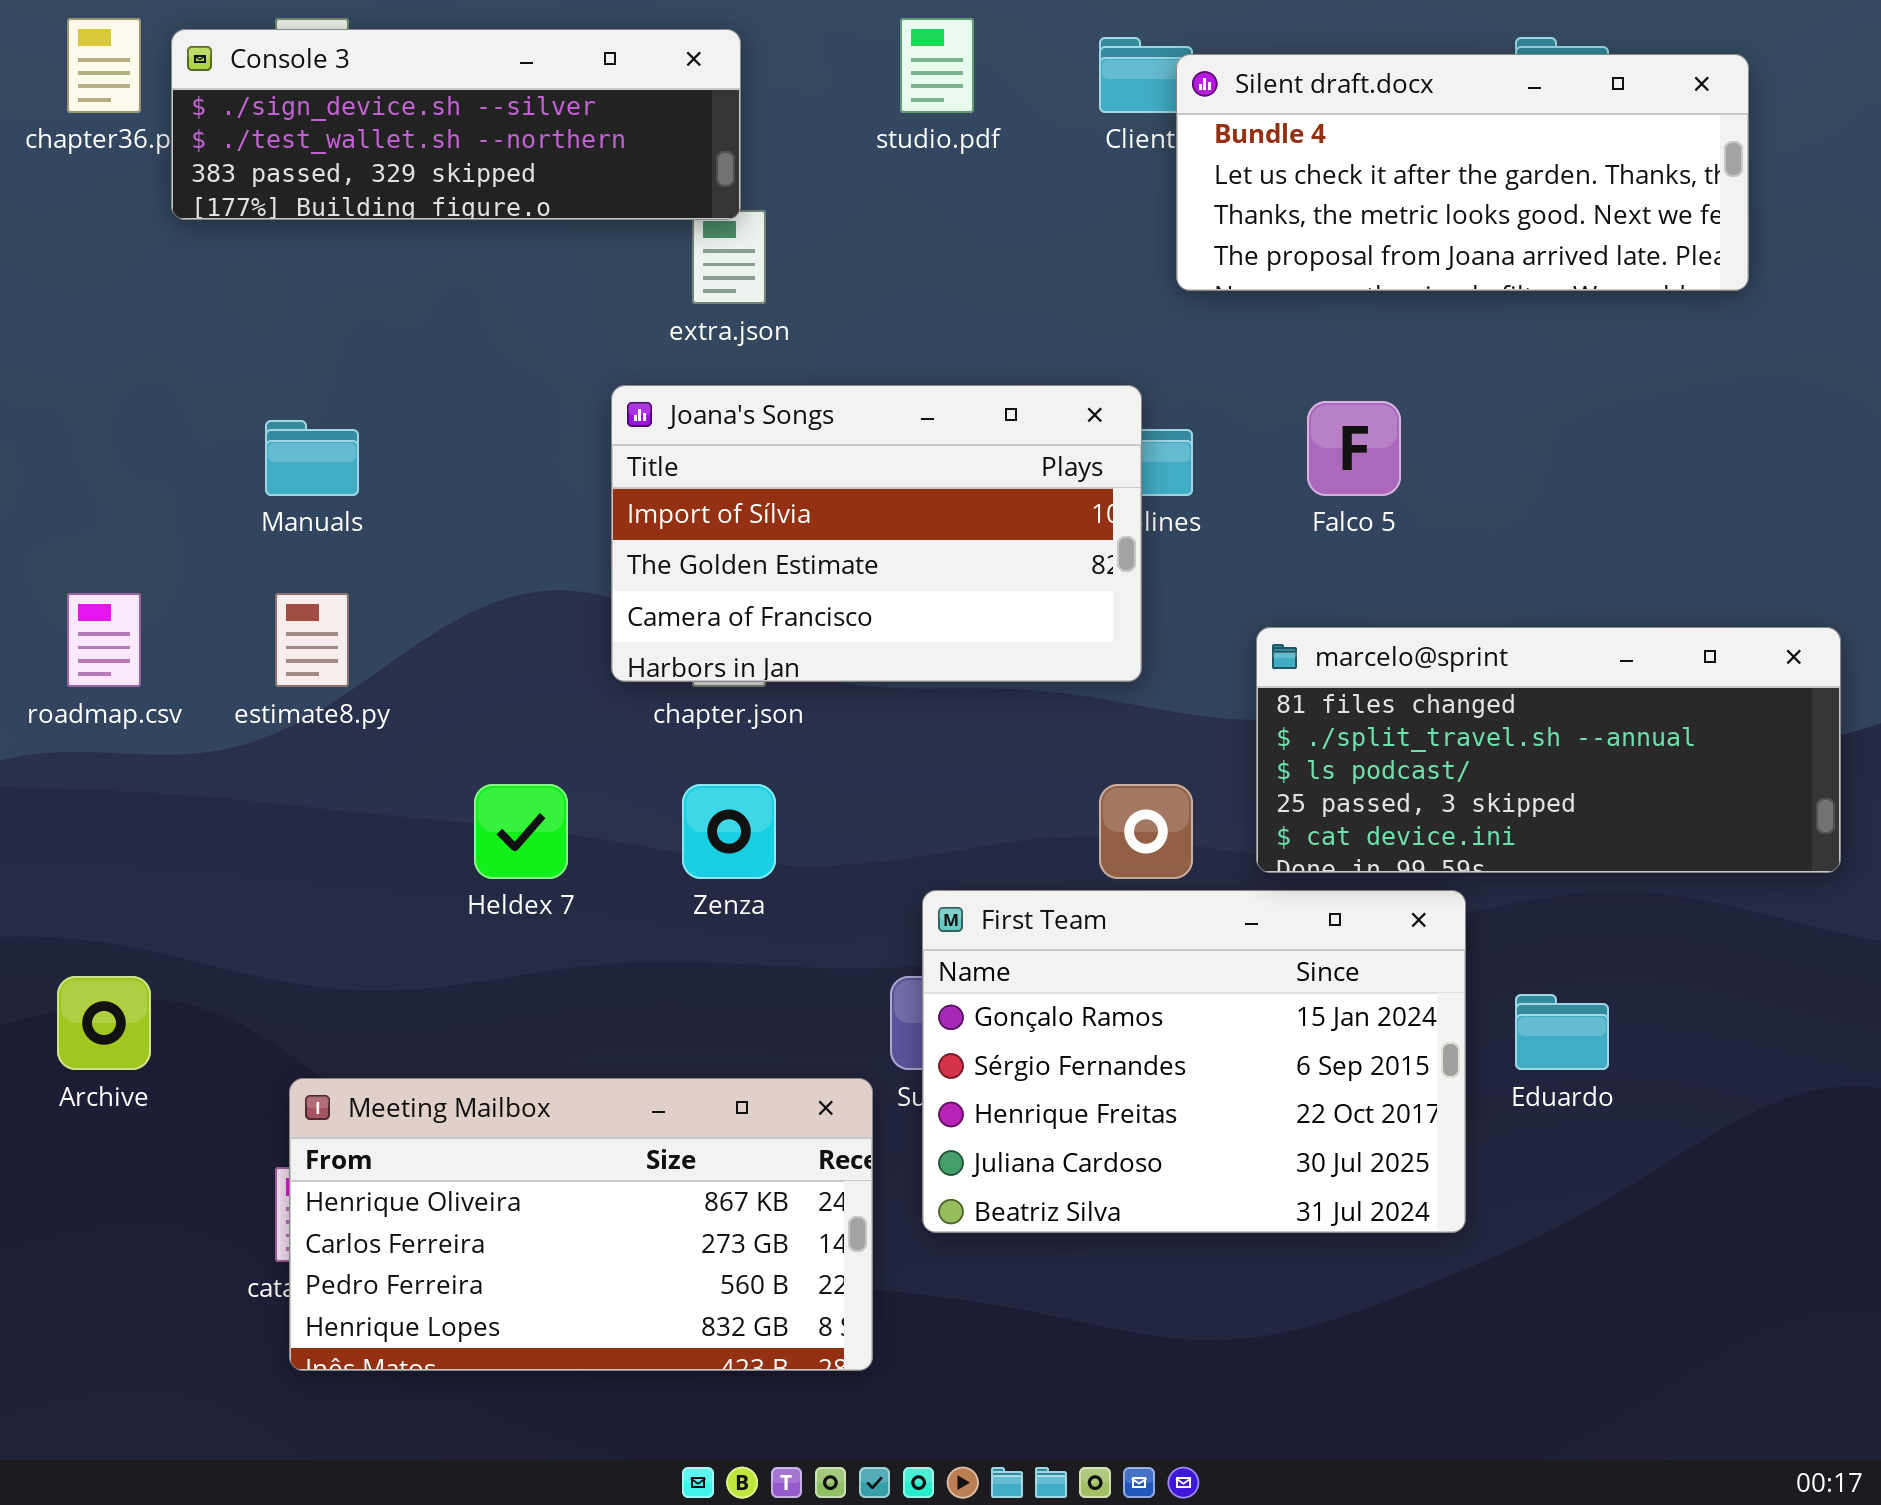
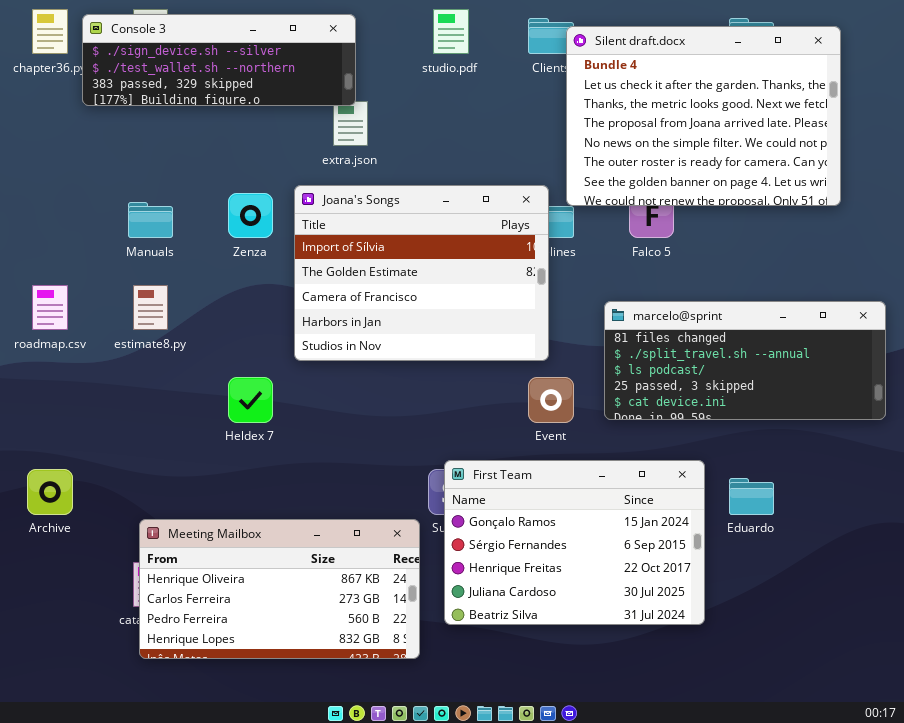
Silent draft.docx: [1176,54,1749,291] -> [566,26,841,206], resized
Joana's Songs: [611,385,1142,682] -> [294,185,549,361], resized
Zenza: [682,784,776,879] -> [228,193,273,238], moved
First Team: [922,890,1466,1233] -> [444,460,705,625], moved

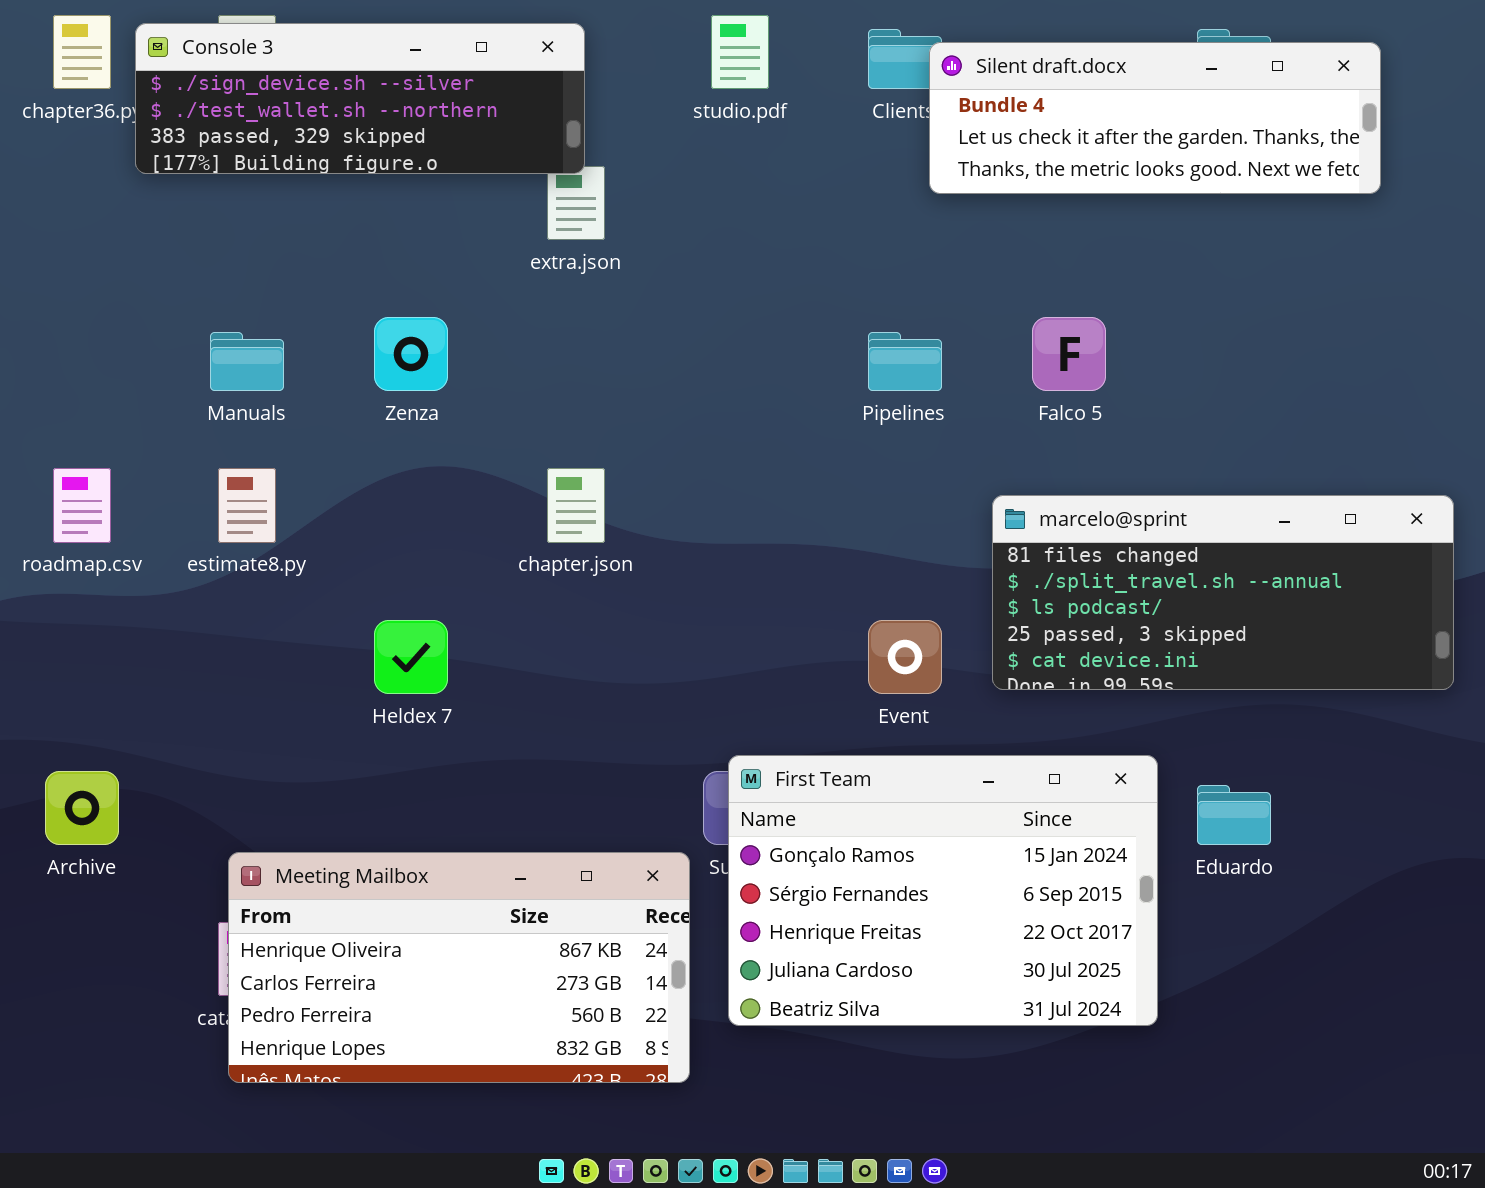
Silent draft.docx: [566,26,841,206] -> [929,42,1381,194], resized
Joana's Songs: [294,185,549,361] -> none, closed

